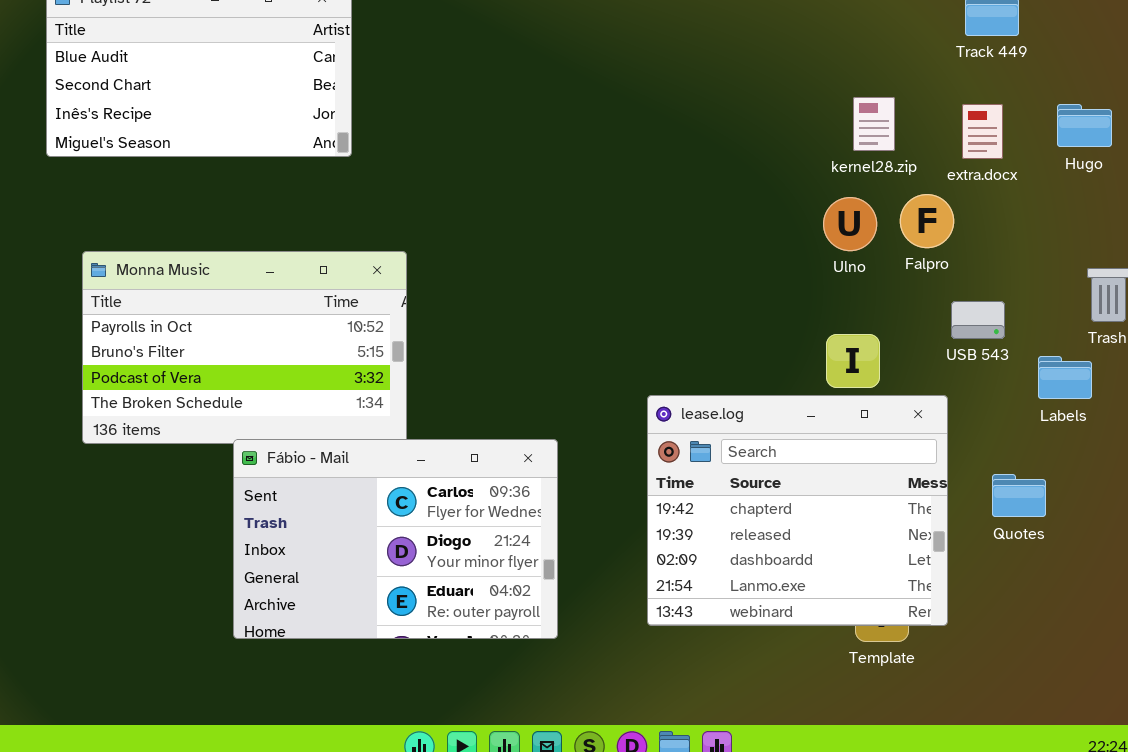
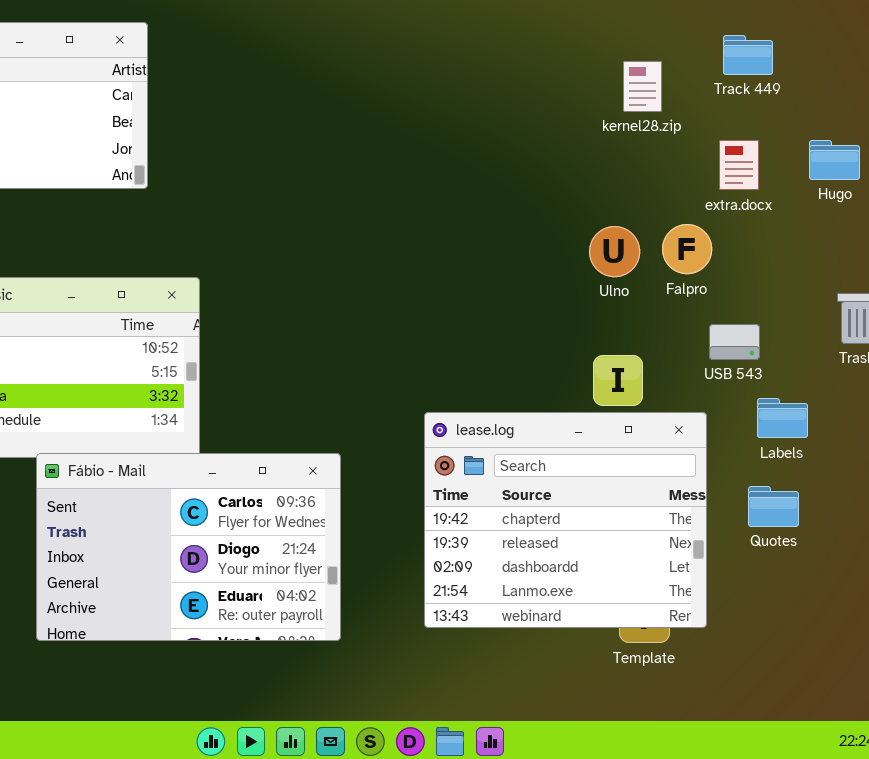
kernel28.zip: [853,97,895,151] -> [623,61,662,112], moved
Labels: [1038,356,1092,399] -> [757,398,808,438], moved

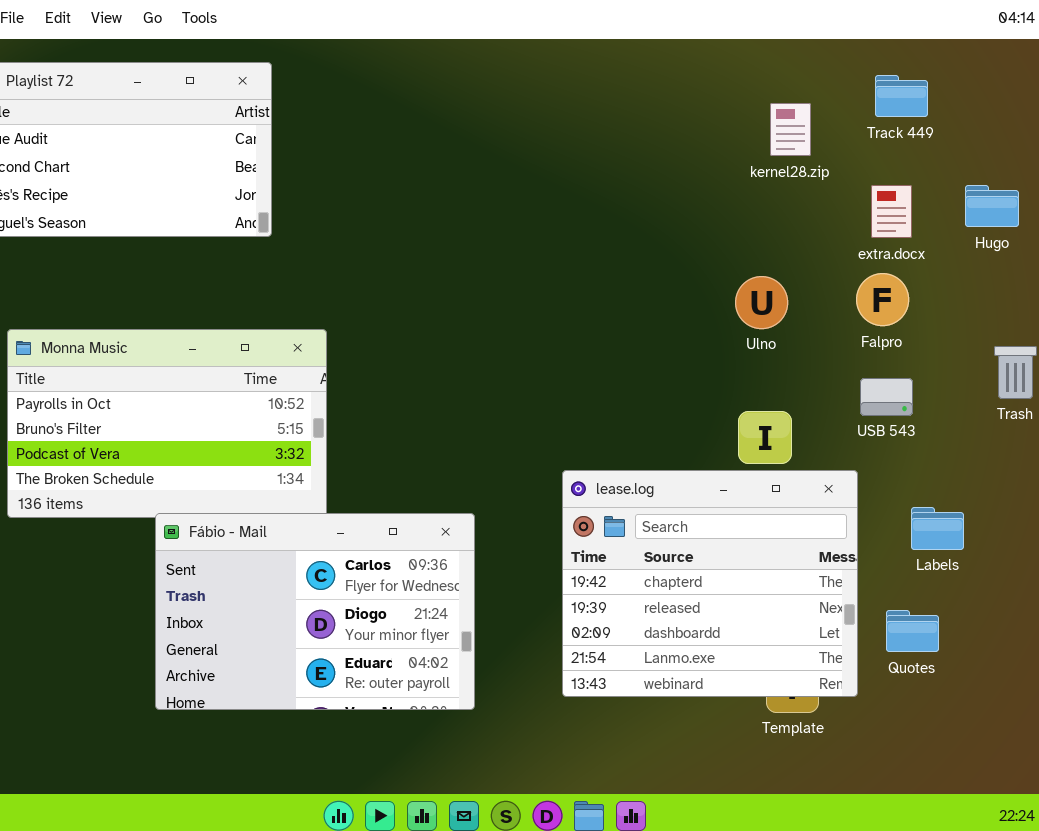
Falpro: [662,224,712,274] -> [856,273,909,326], moved
Labels: [757,398,808,438] -> [911,507,964,550], moved
Quotes: [748,486,799,527] -> [886,610,939,652], moved

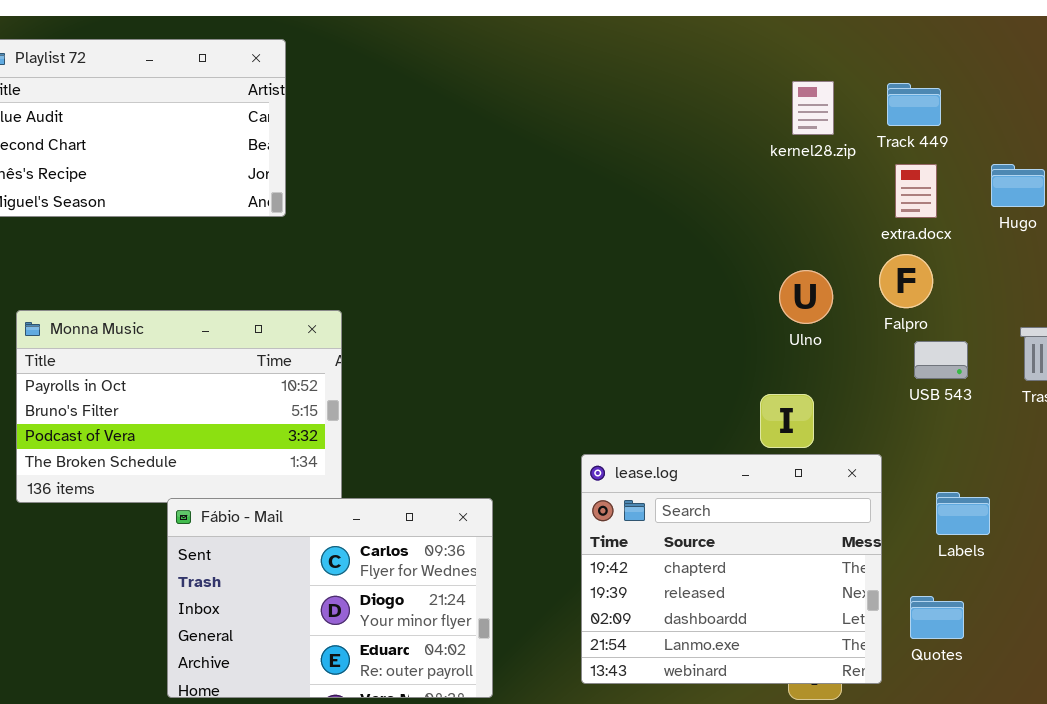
Track 449: [875,75,928,117] -> [887,83,941,126], moved
Ulno: [735,276,788,329] -> [779,270,833,324], moved
USB 543: [860,378,913,416] -> [914,341,968,379], moved

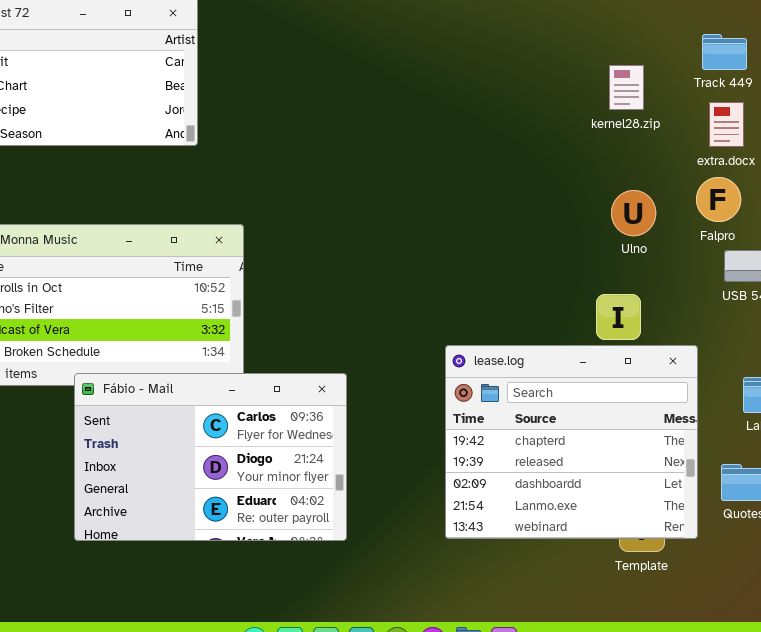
kernel28.zip: [792,81,834,135] -> [609,65,644,110], moved
Fábio - Mail: [167,498,493,698] -> [74,373,347,541], moved

